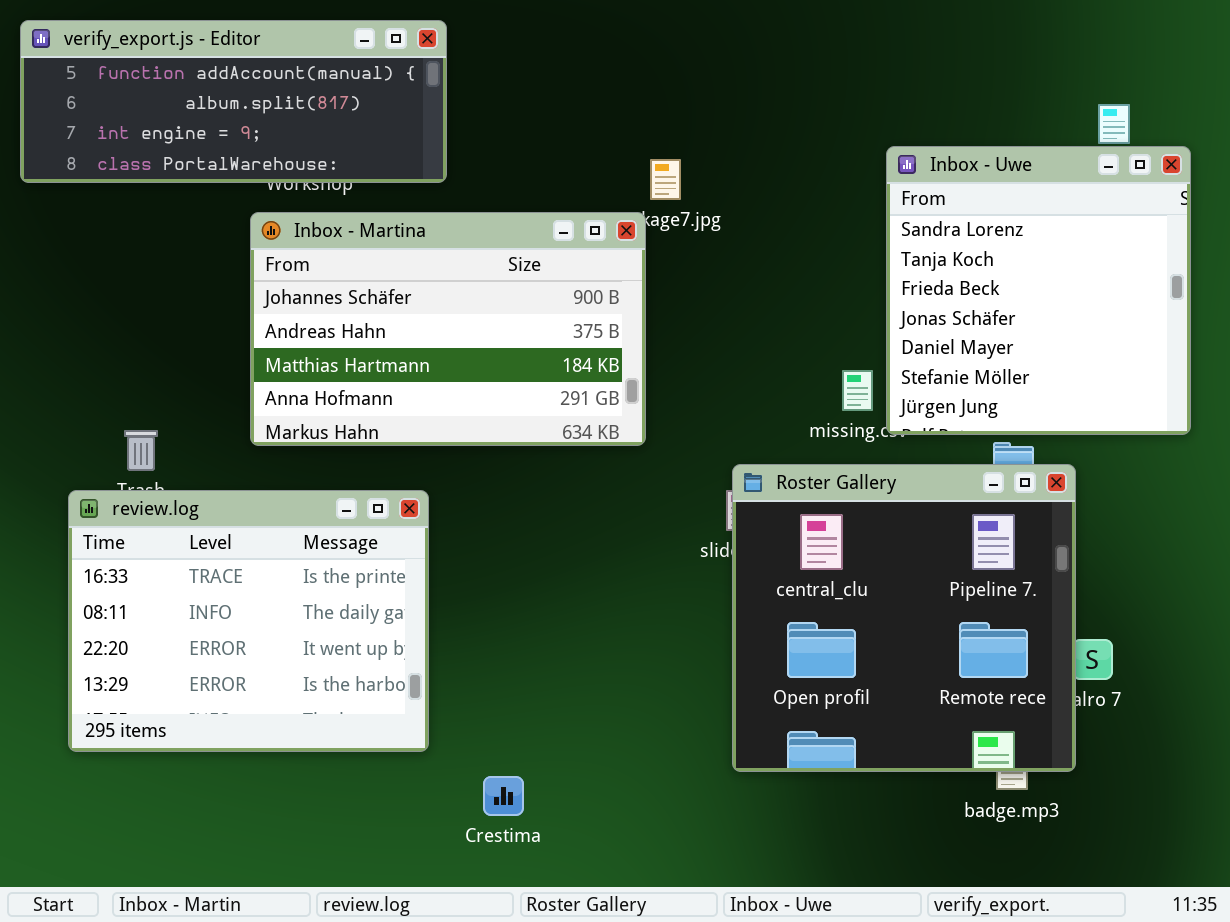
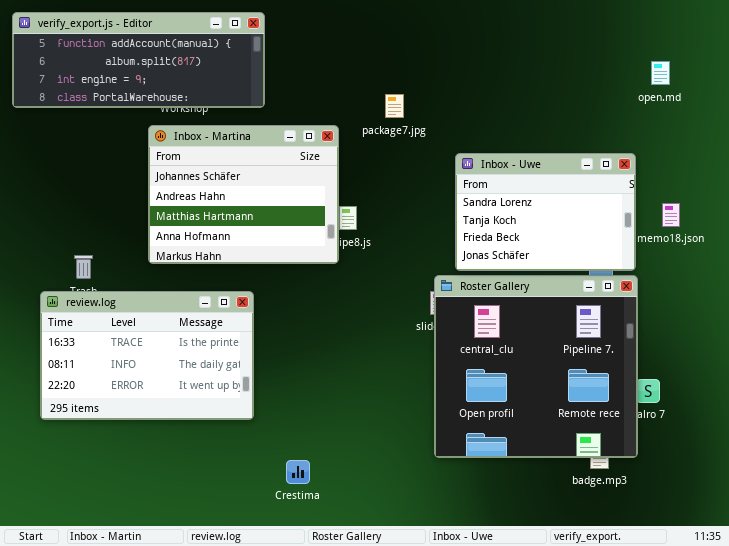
Inbox - Uwe: [886,146,1191,435] -> [455,153,636,271], moved, resized
Inbox - Martina: [250,212,646,446] -> [148,125,339,264], resized
review.log: [68,490,429,752] -> [40,291,254,420], resized

